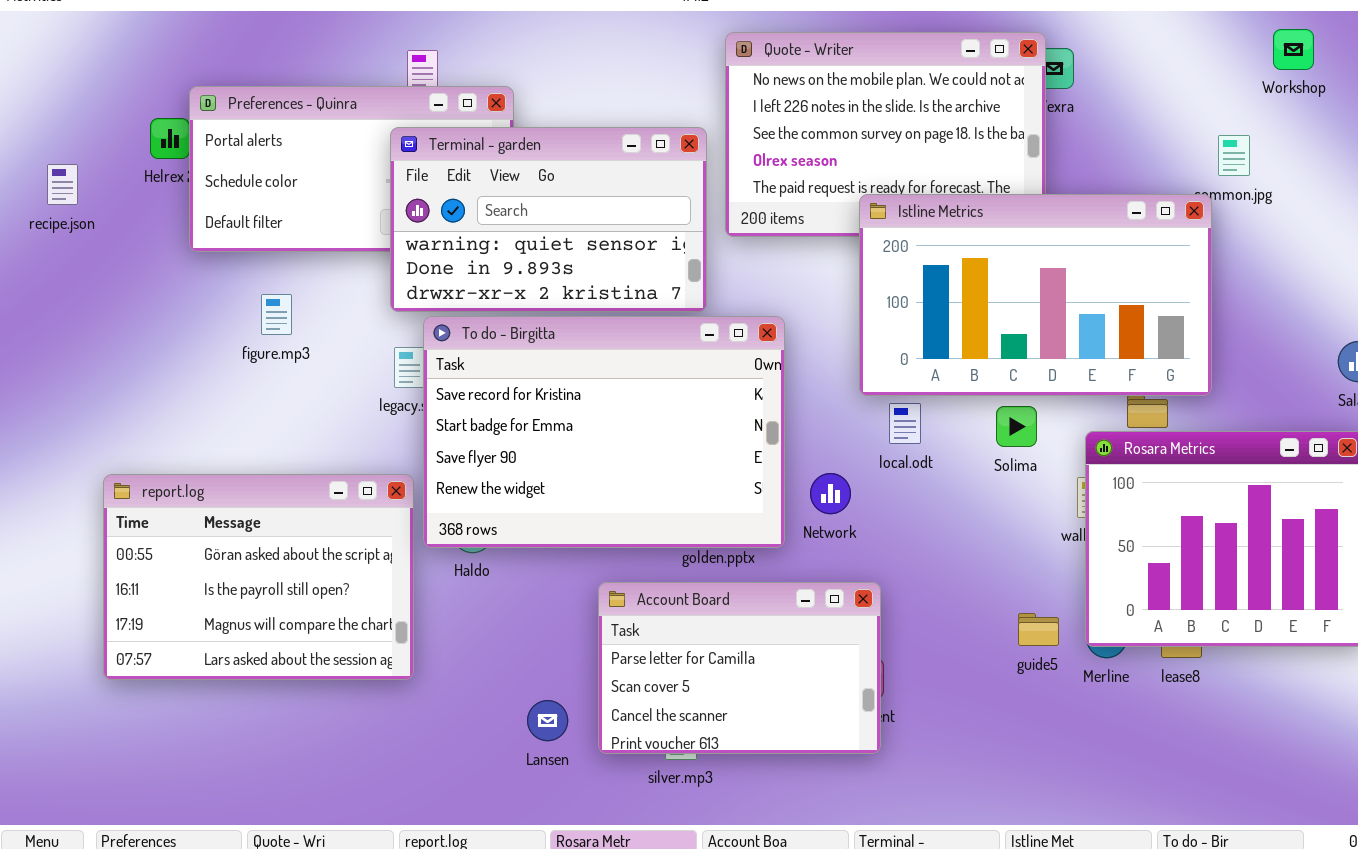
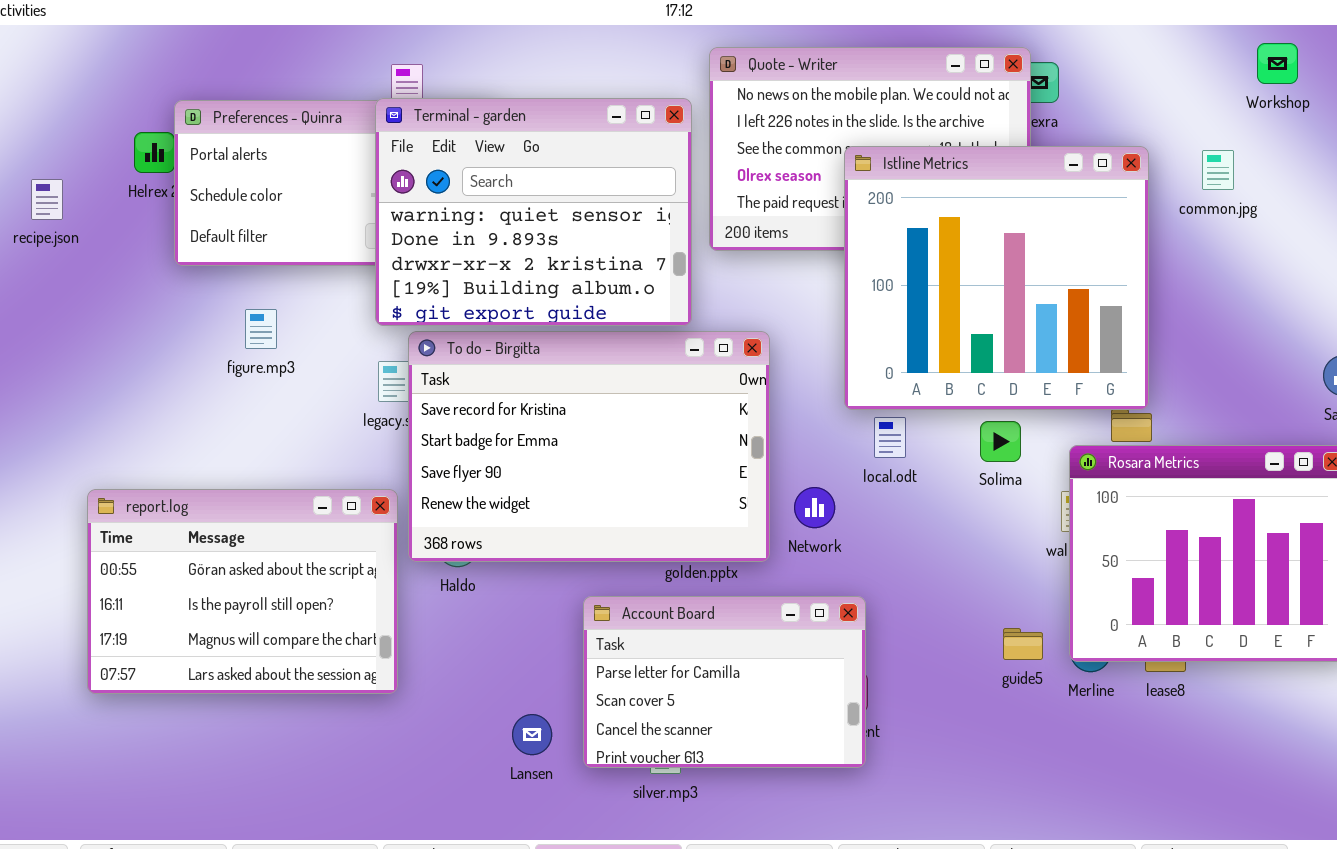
Terminal - garden: [390,127,707,312] -> [375,98,692,326], resized
Istline Metrics: [859,194,1212,396] -> [844,146,1149,410], resized

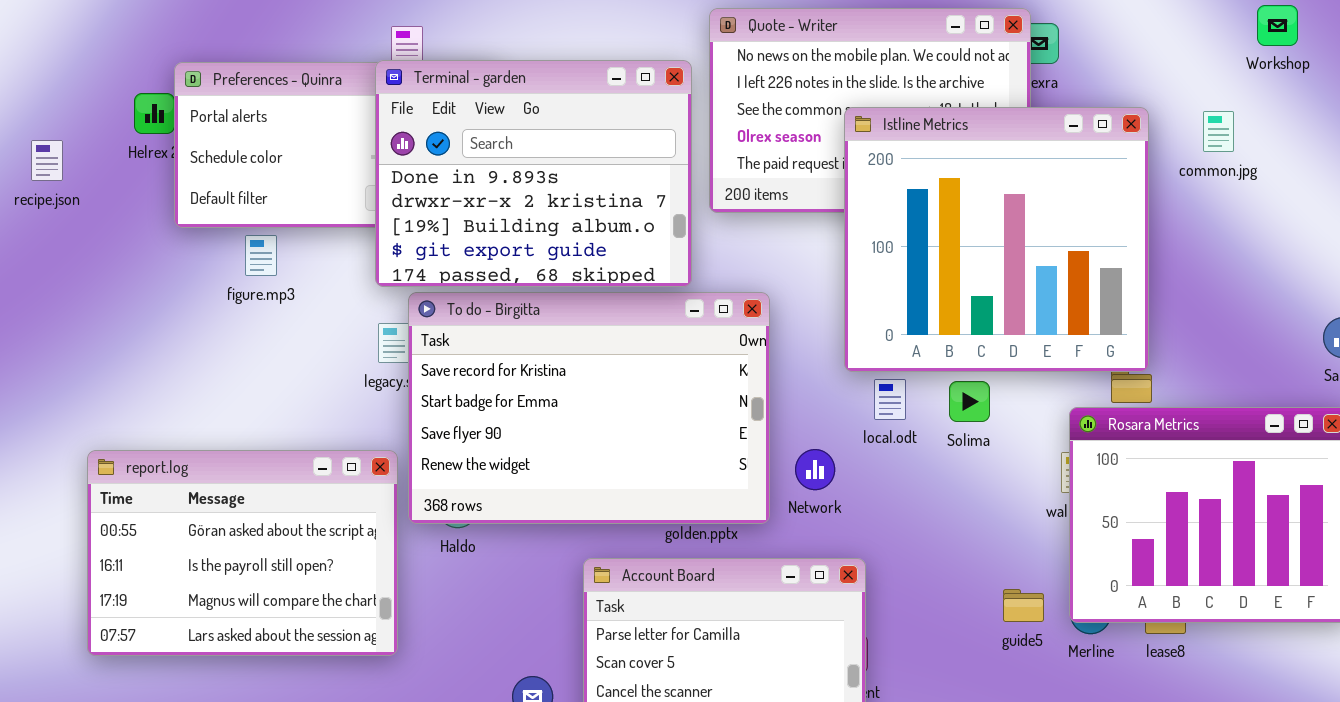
Terminal - garden: [375,98,692,326] -> [375,60,692,287], scrolled down 1 row
figure.mp3: [245,309,277,349] -> [245,235,277,276], moved
Solima: [980,421,1021,462] -> [949,381,990,422], moved

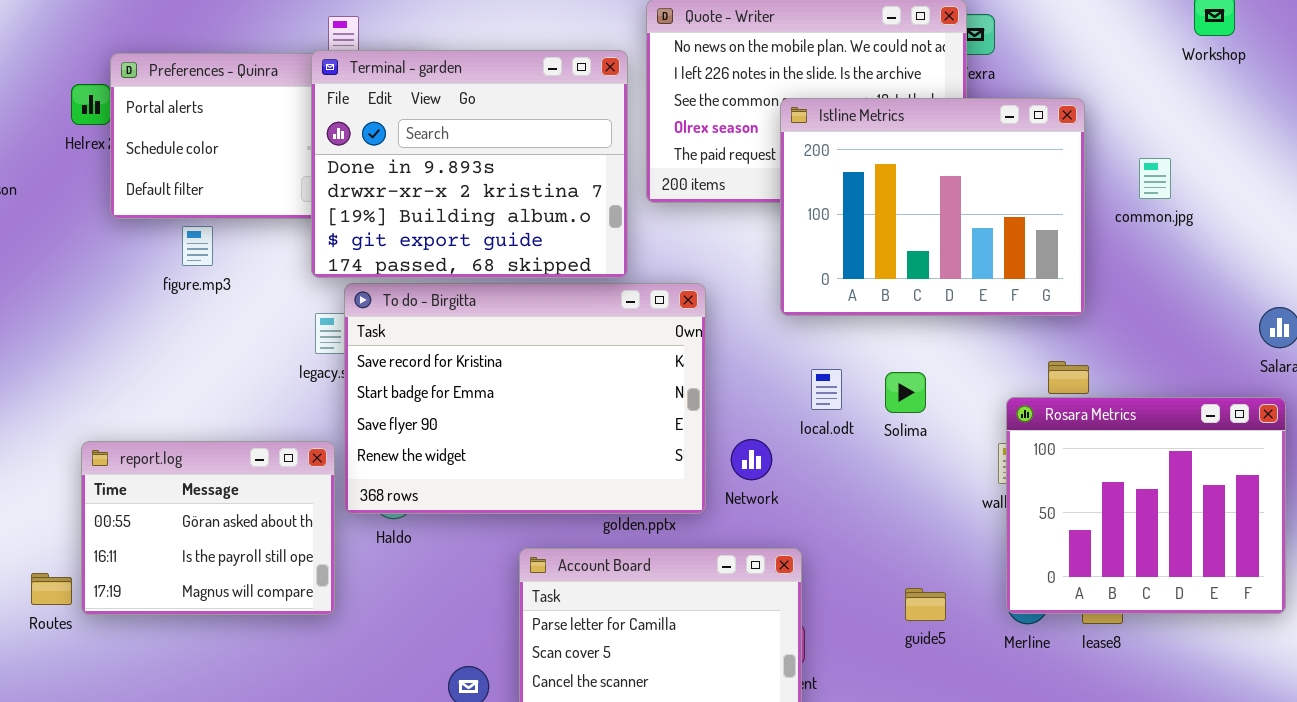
Istline Metrics: [844,107,1149,372] -> [780,98,1085,316], resized
common.jpg: [1203,111,1234,152] -> [1139,158,1171,199], moved
report.log: [87,450,398,656] -> [81,441,335,615], resized
guide5: [1003,589,1044,622] -> [905,588,946,621], moved

